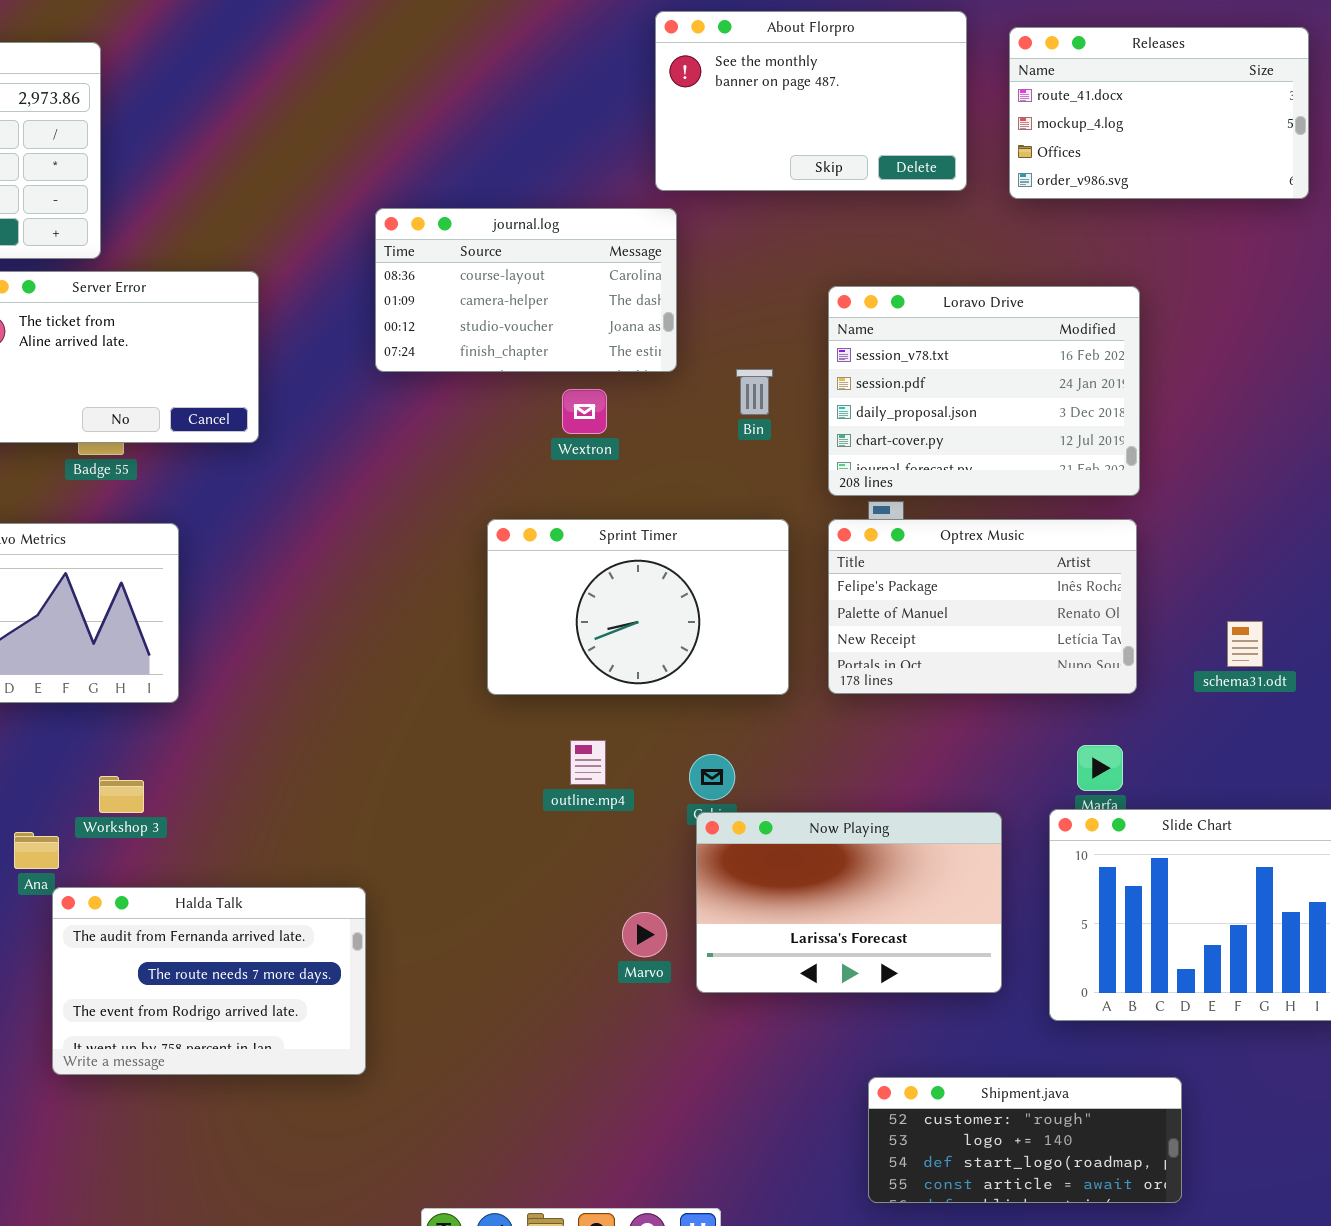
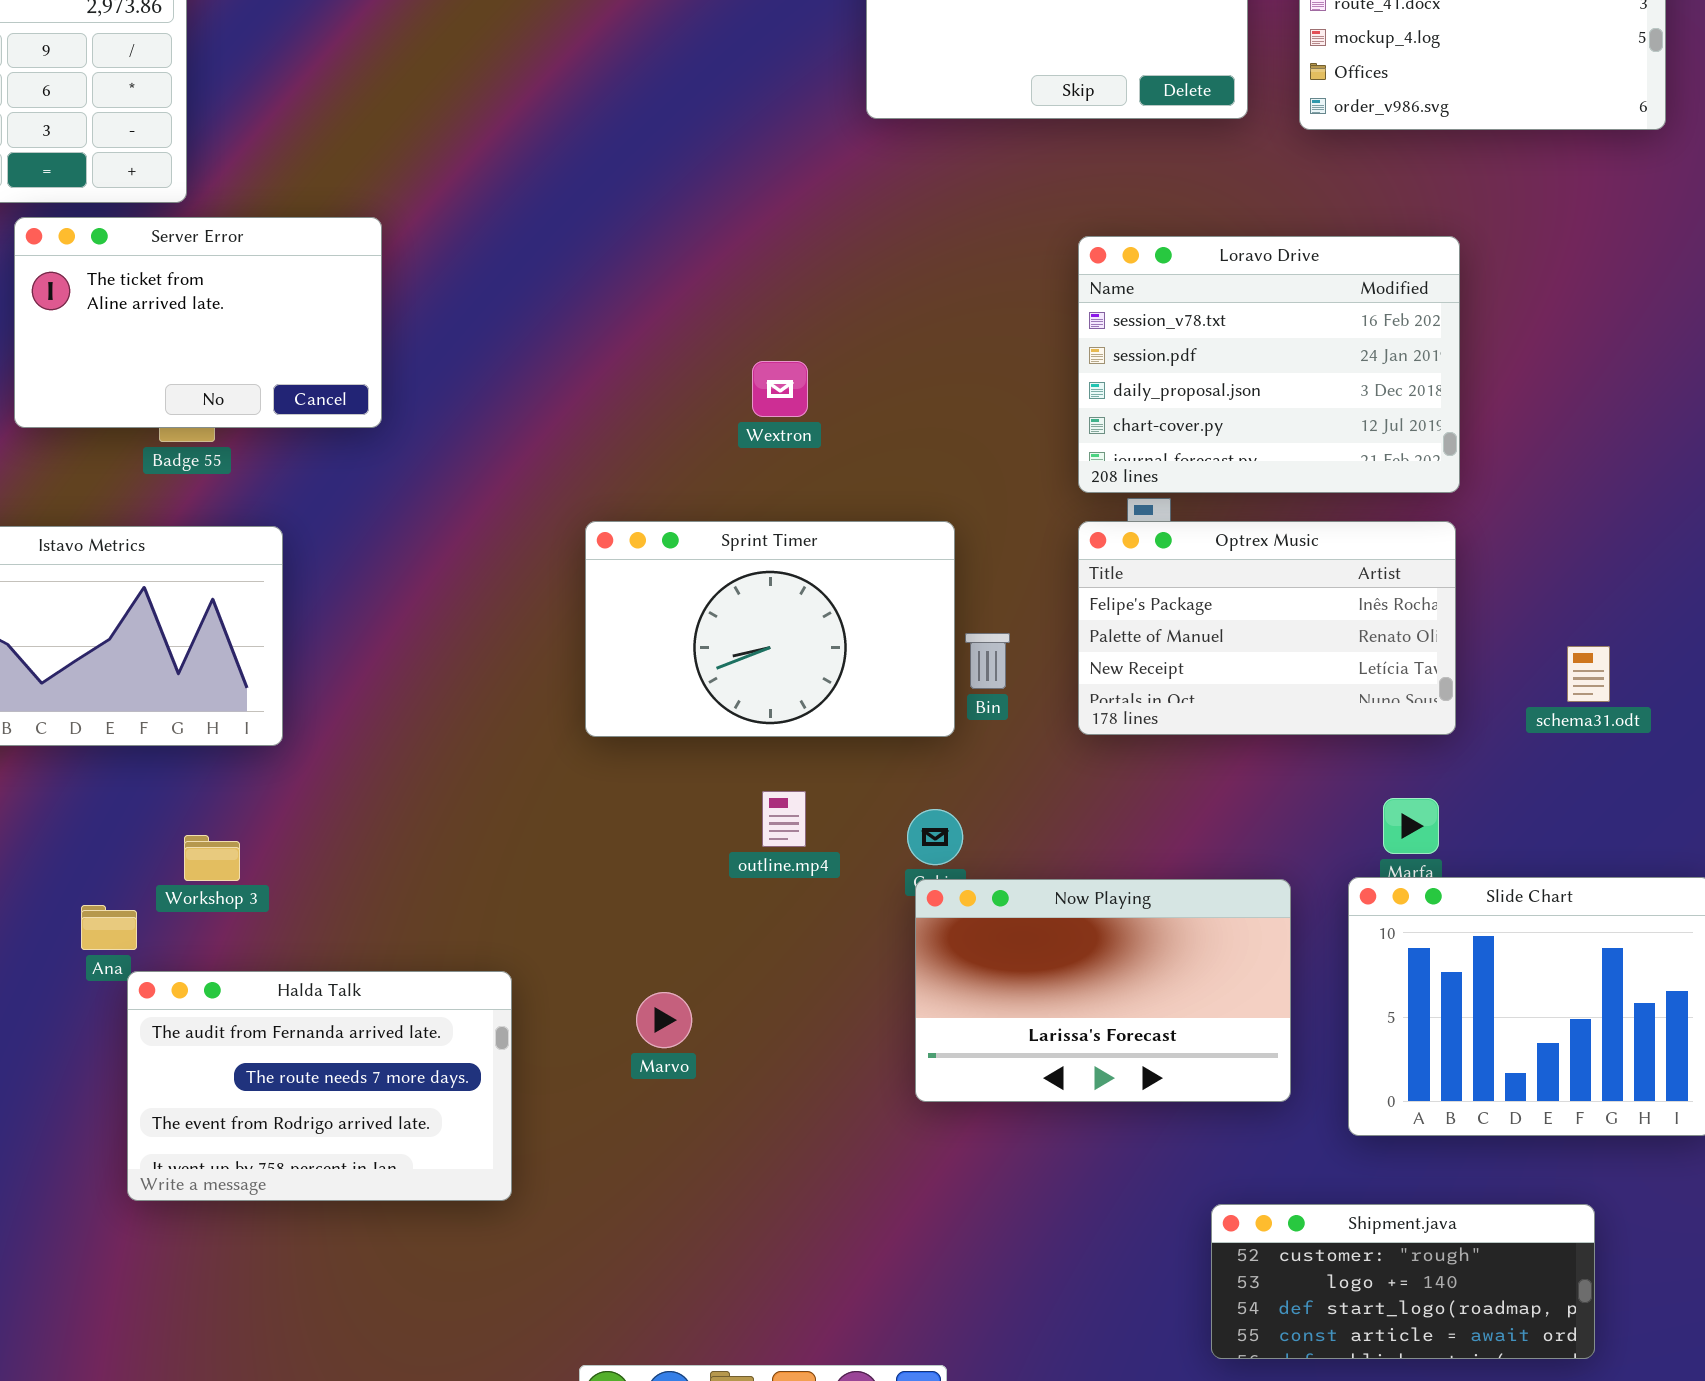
journal.log: [375,208,677,372] -> none, closed
Bin: [736,369,773,415] -> [965,633,1010,689], moved
Sprint Timer: [487,519,789,695] -> [585,521,955,737], moved
Marvo: [622,912,667,957] -> [636,992,692,1048], moved
Shipment.java: [868,1077,1182,1203] -> [1211,1204,1595,1359], moved

